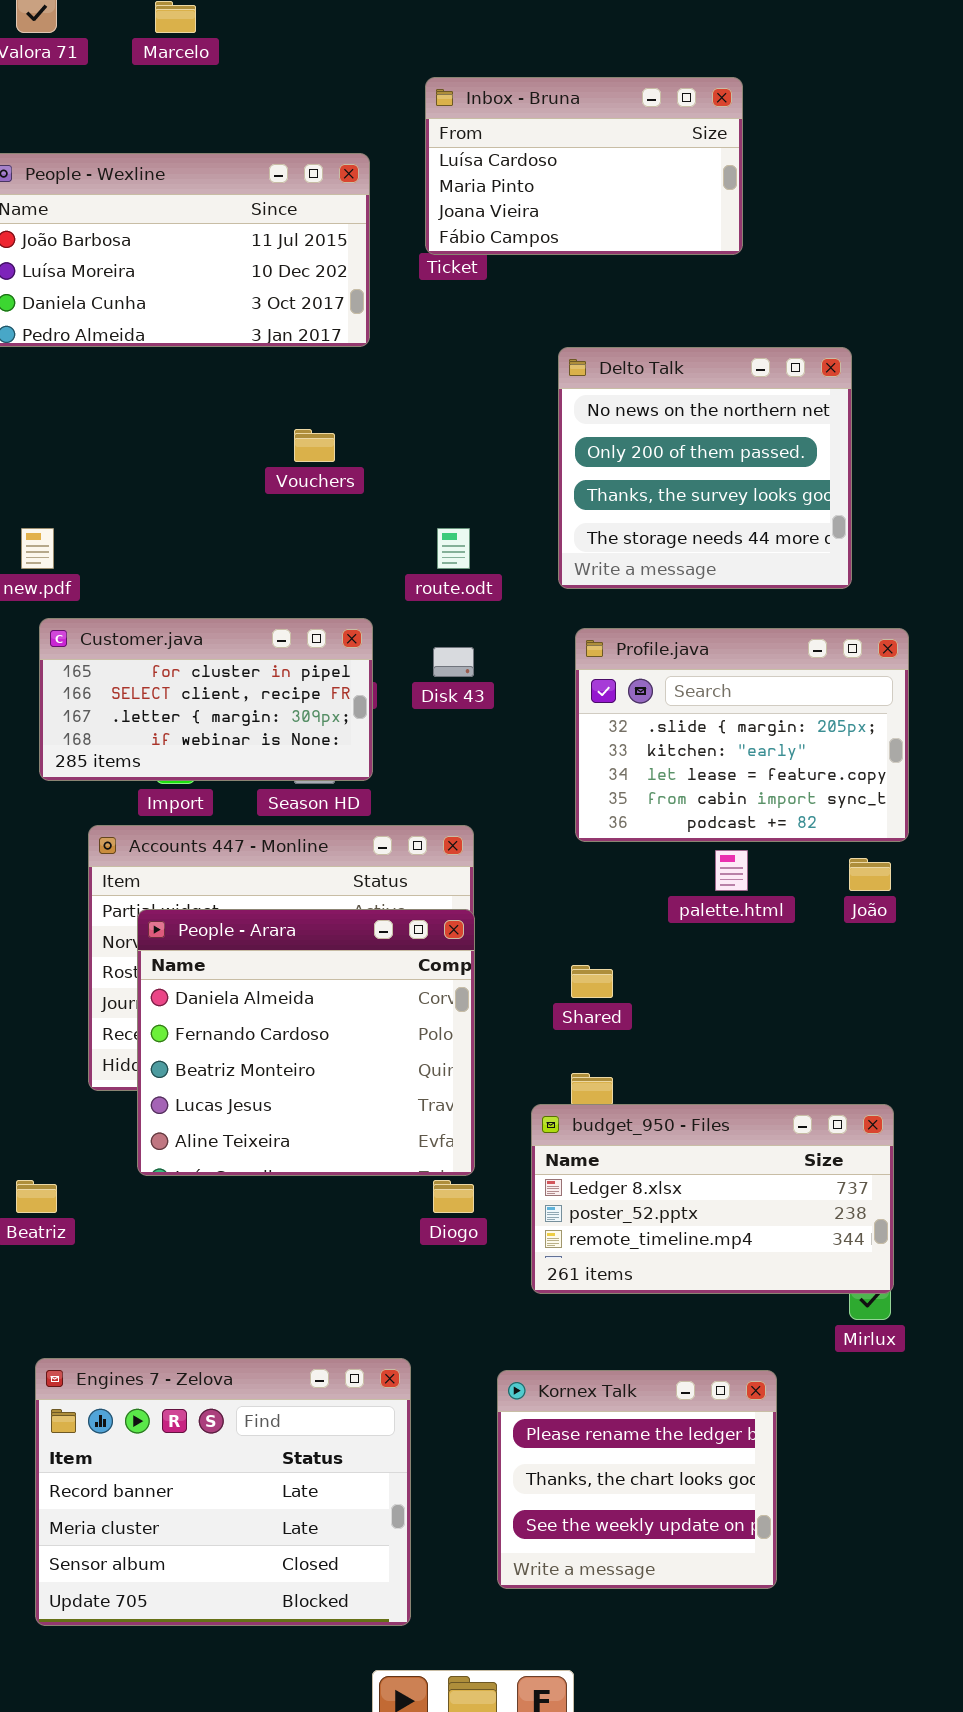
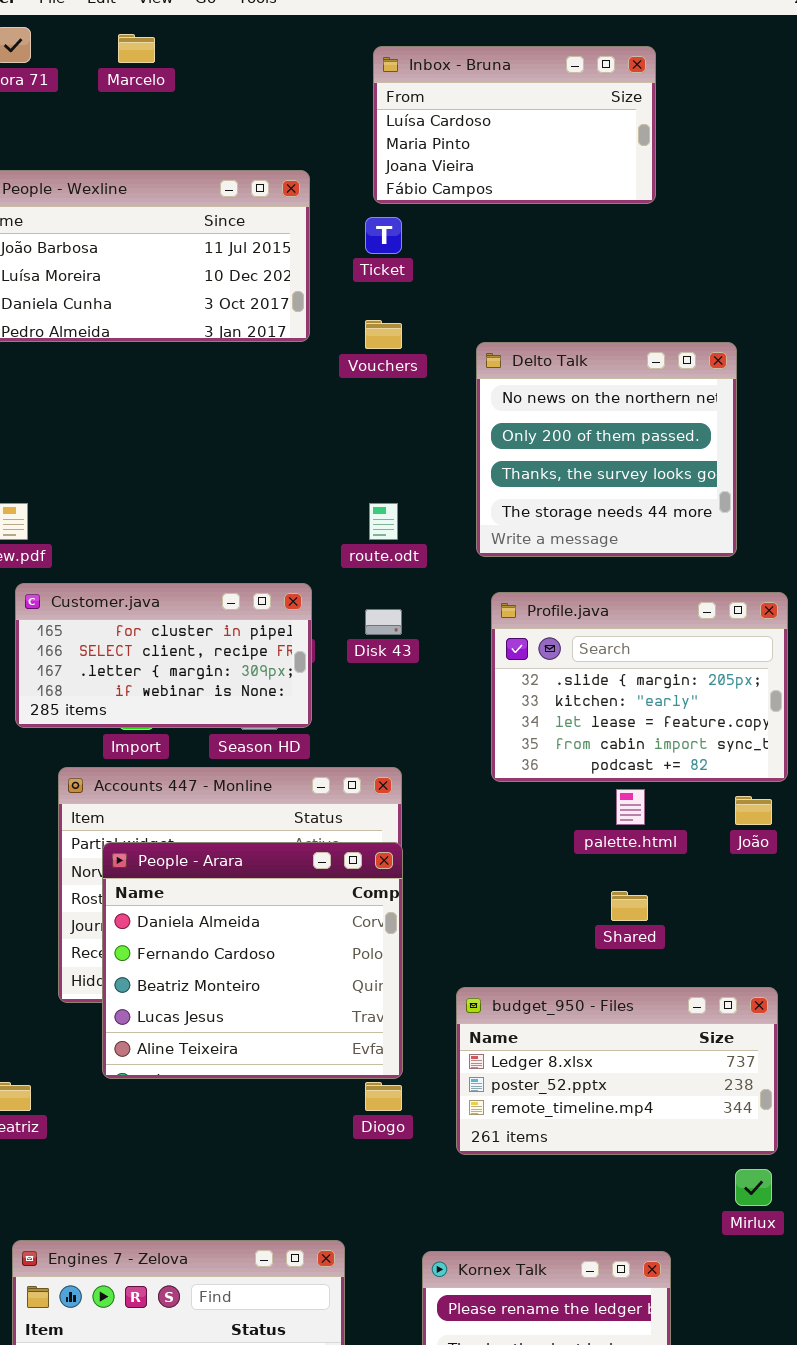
Inbox - Bruna: [425,77,743,255] -> [373,46,656,204], moved
Vouchers: [294,429,335,462] -> [365,320,402,349], moved
Shared: [571,965,613,998] -> [611,891,648,921], moved
budget_950 - Files: [531,1104,894,1294] -> [456,987,778,1155], moved

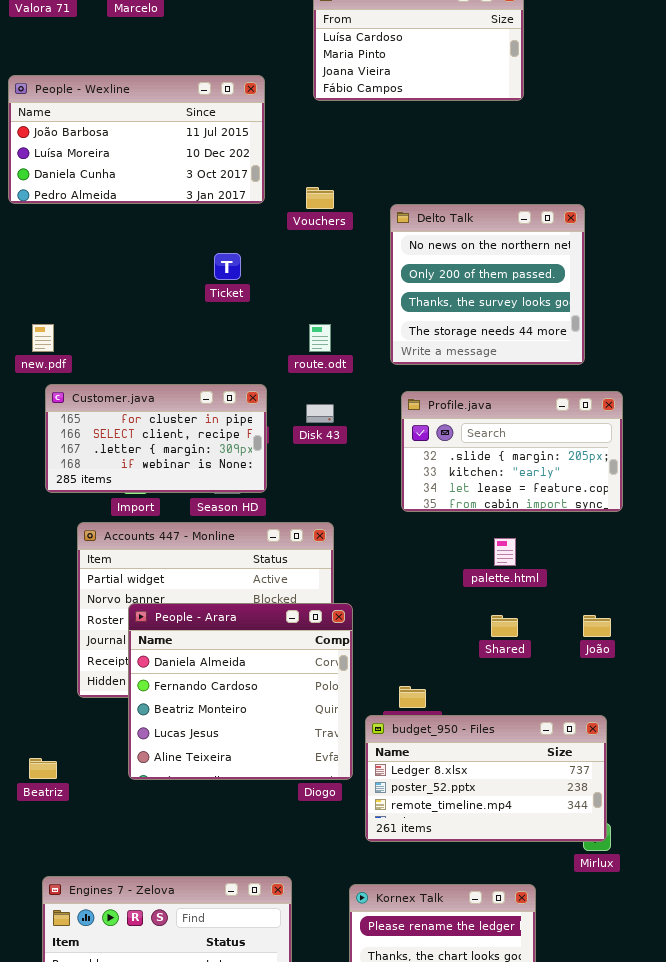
Ticket: [365,217,402,254] -> [214,253,241,280], moved
Profile.java: [491,592,788,782] -> [401,391,623,512], resized
João: [735,796,772,825] -> [583,615,611,637], moved
People - Arara: [102,842,403,1079] -> [128,603,353,780], moved
budget_950 - Files: [456,987,778,1155] -> [365,715,607,842], moved

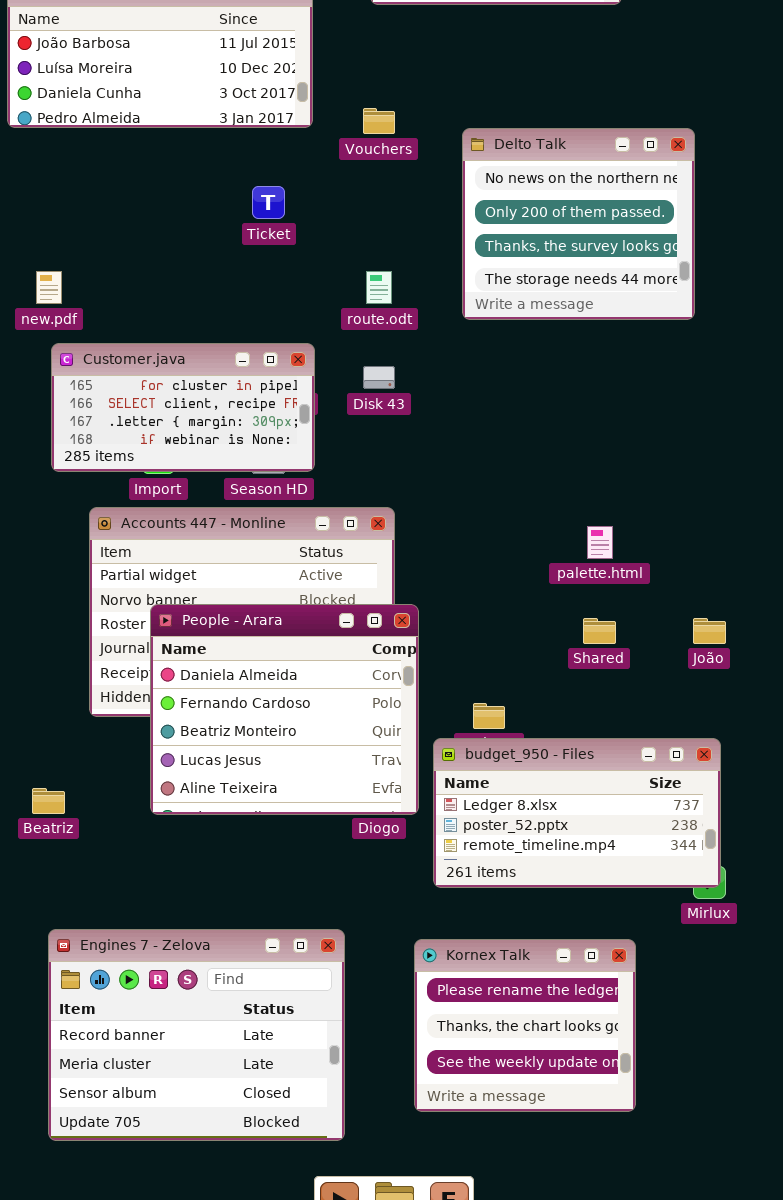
Profile.java: [401,391,623,512] -> none, closed

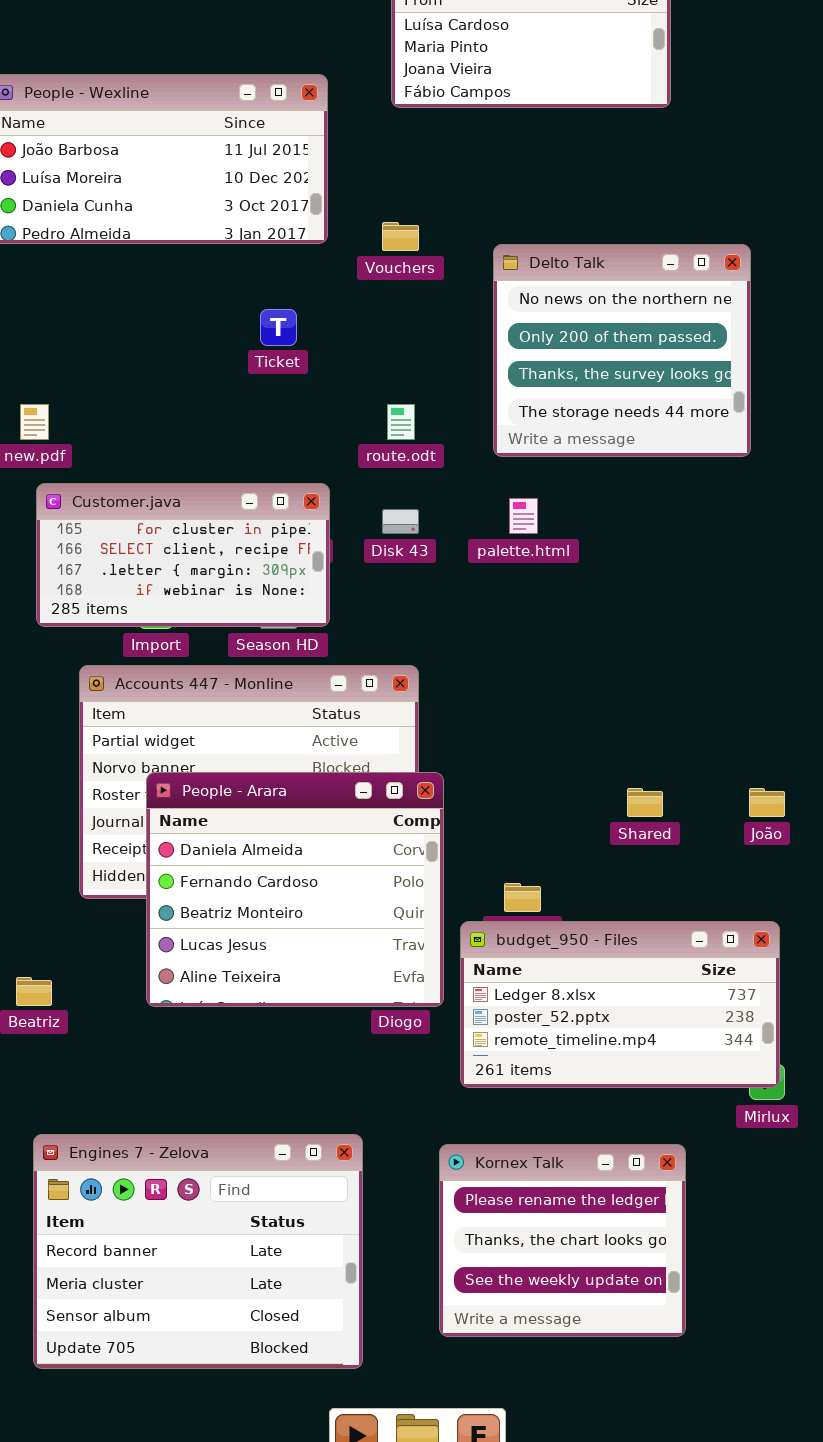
palette.html: [587,526,613,559] -> [509,498,538,534], moved

